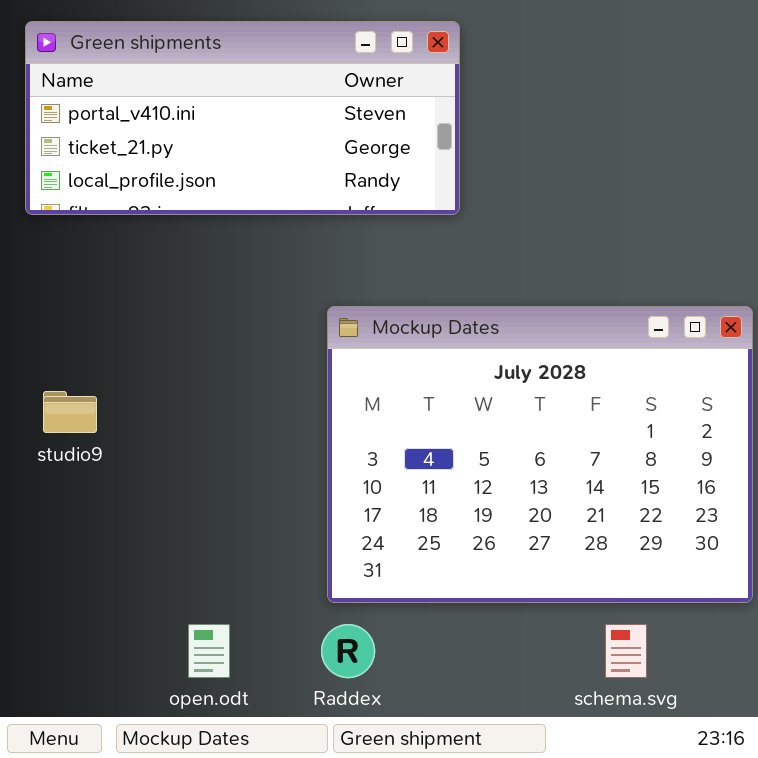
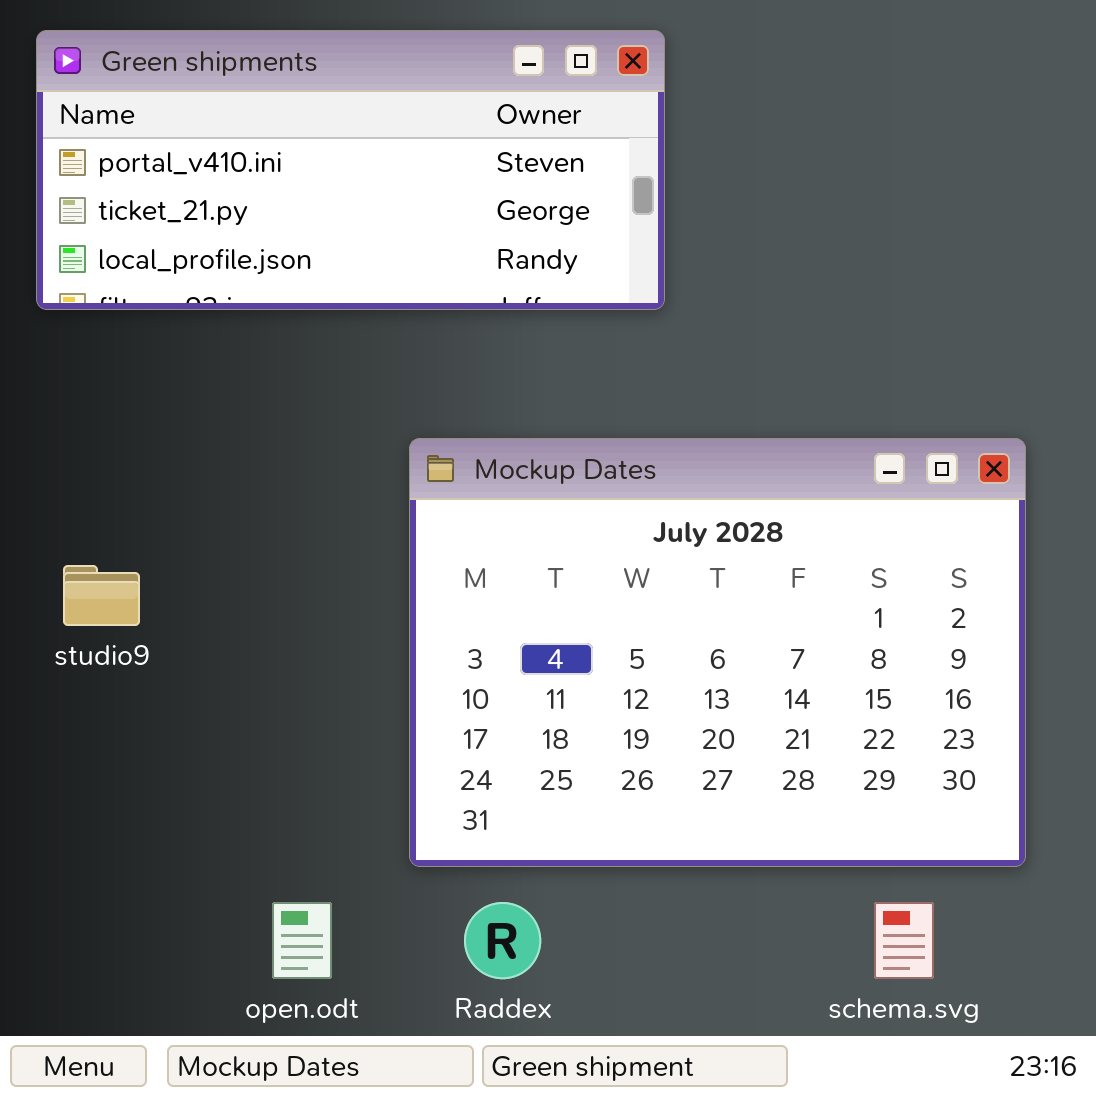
Mockup Dates: [327,306,753,603] -> [409,438,1026,867], moved

